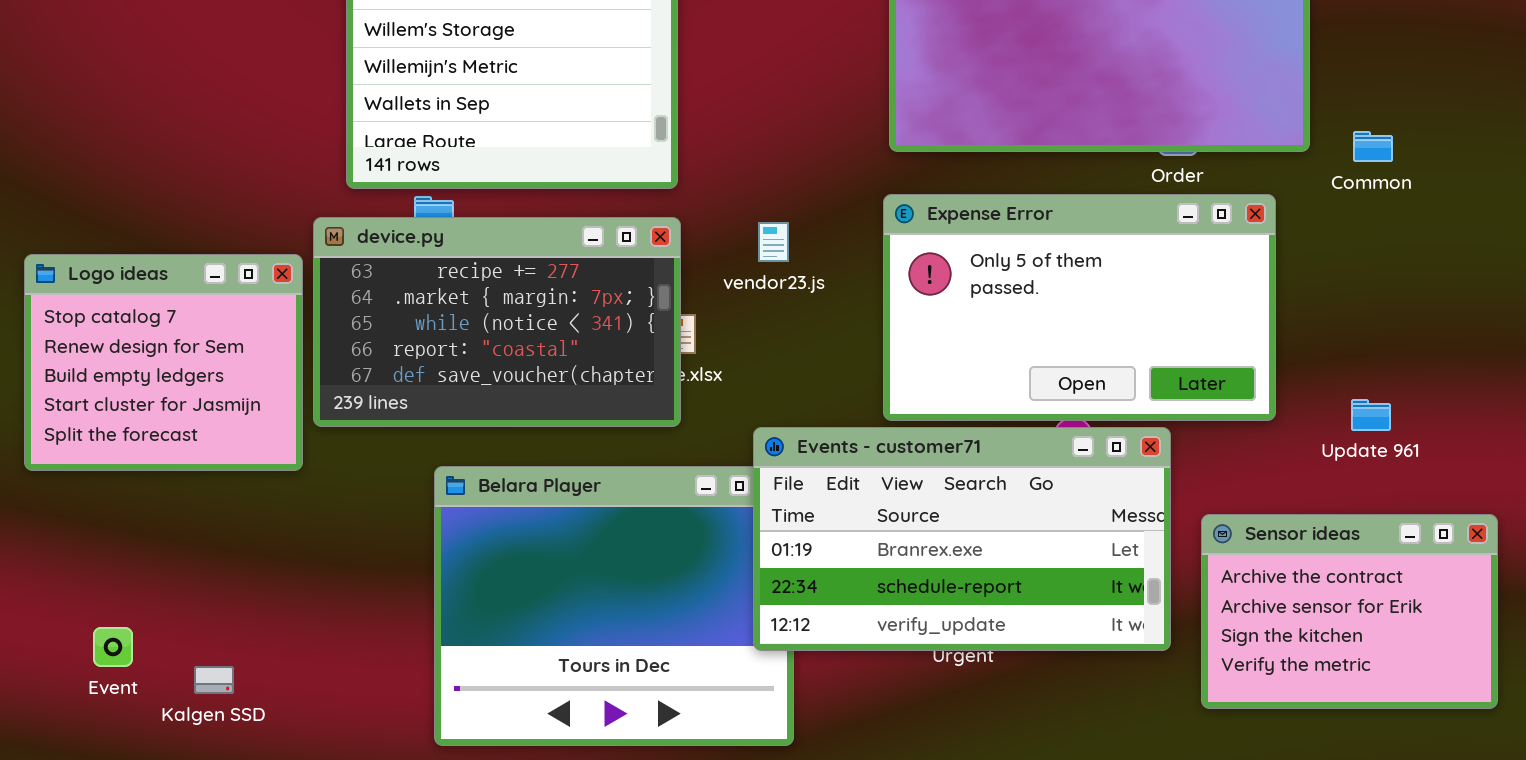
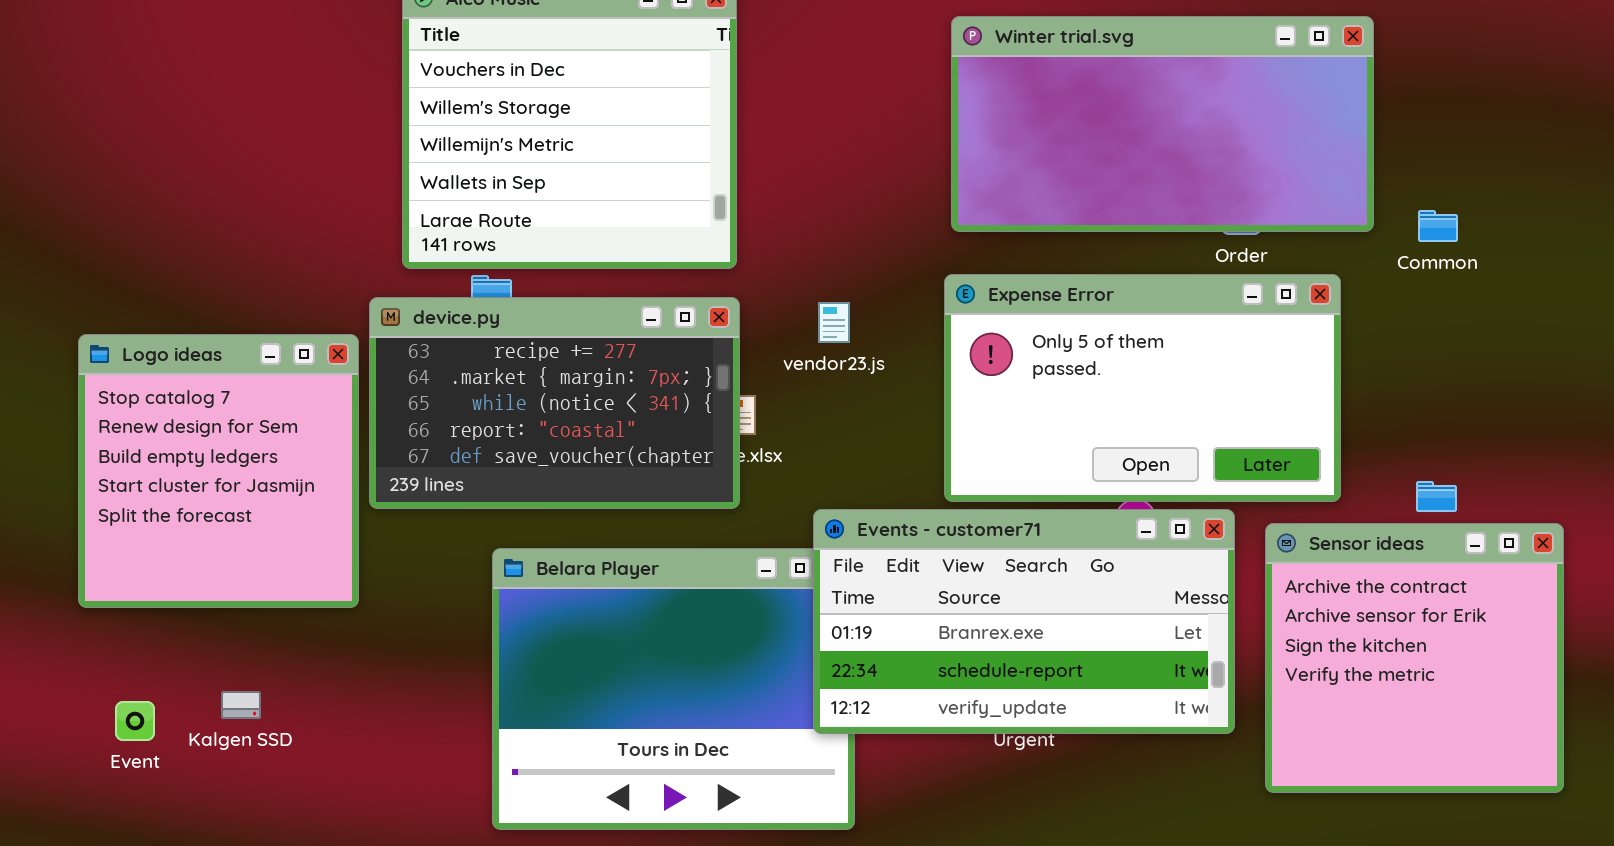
Logo ideas: [24,254,303,471] -> [78,334,359,608], resized
Sensor ideas: [1201,514,1498,709] -> [1265,523,1564,793], resized
Event: [93,627,133,667] -> [115,701,155,741], moved
Kalgen SSD: [194,666,234,694] -> [221,691,261,719], moved

